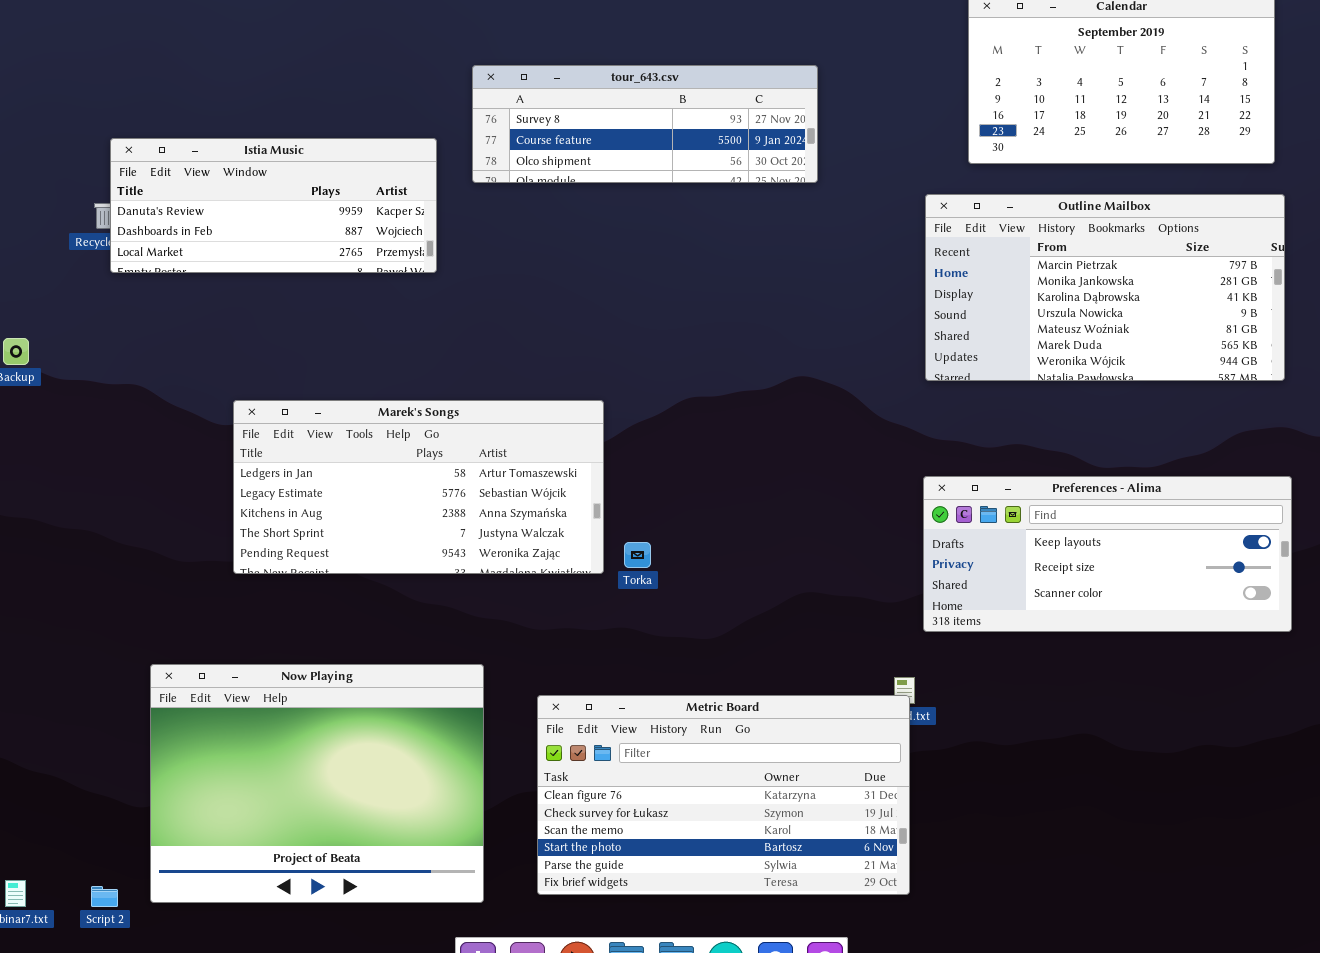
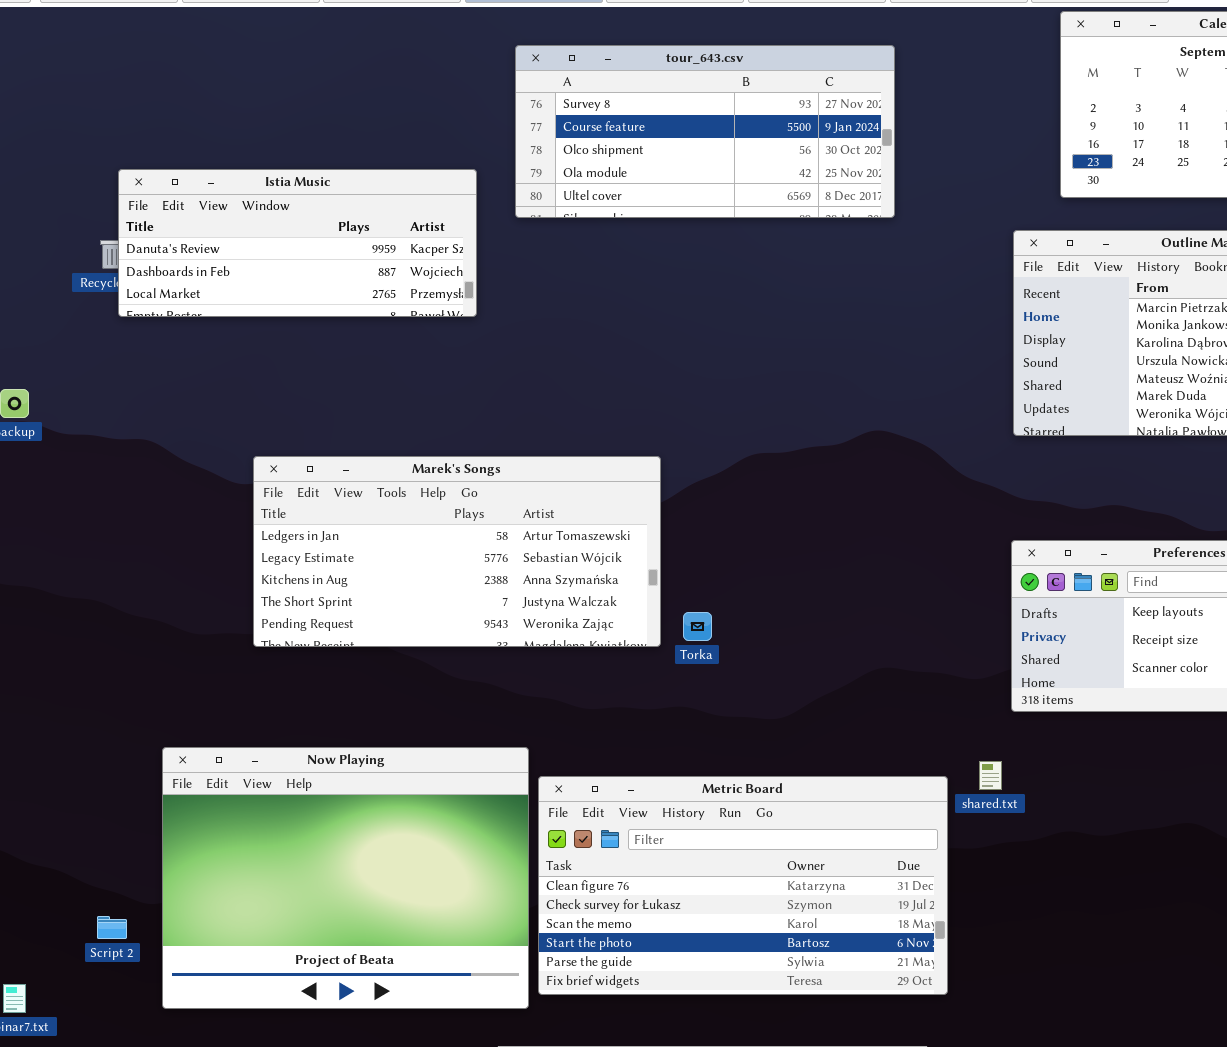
tour_643.csv: [472,65,818,183] -> [515,45,895,218], resized
Metric Board: [537,695,910,895] -> [538,776,948,995], moved
Script 2: [91,886,118,907] -> [97,916,127,939], moved

